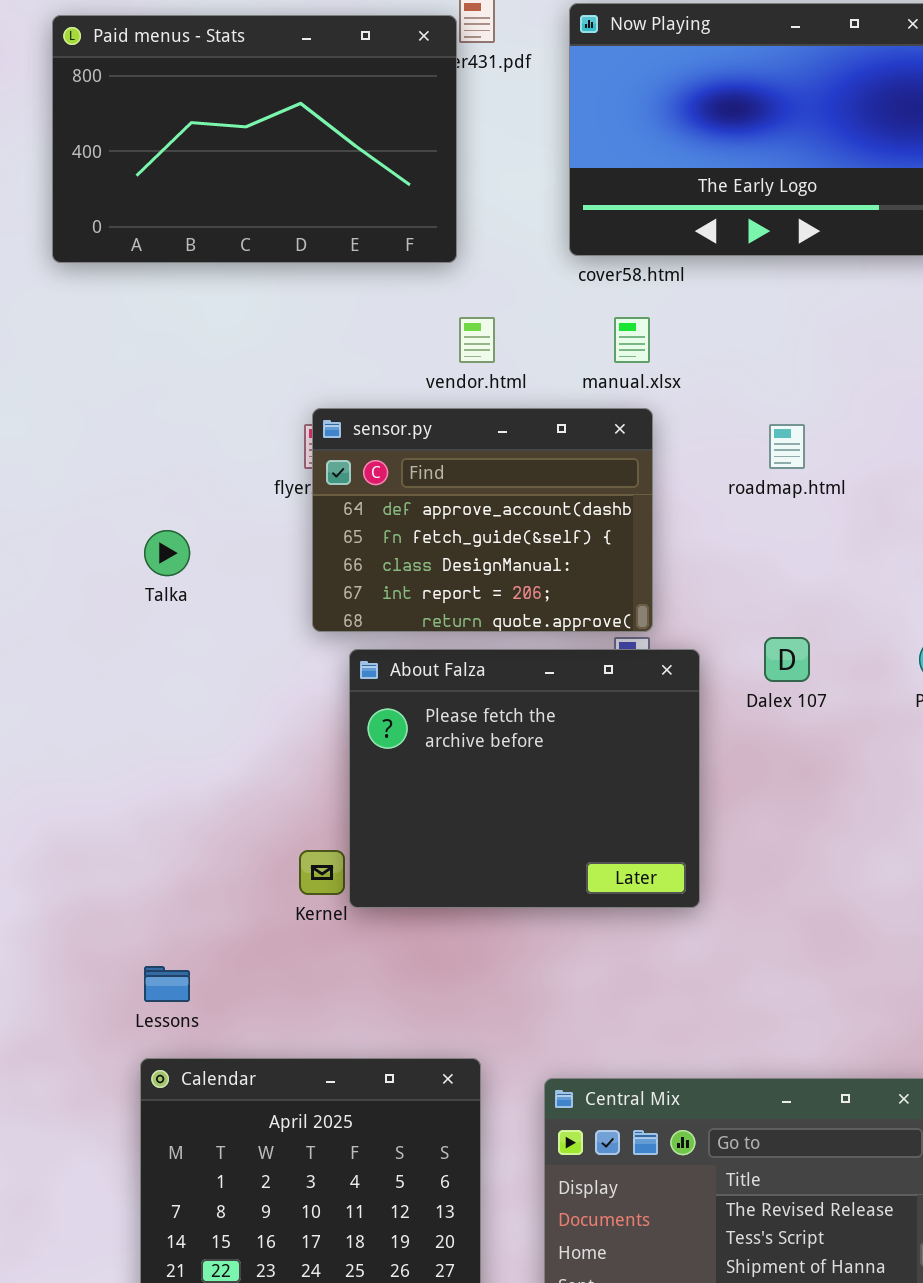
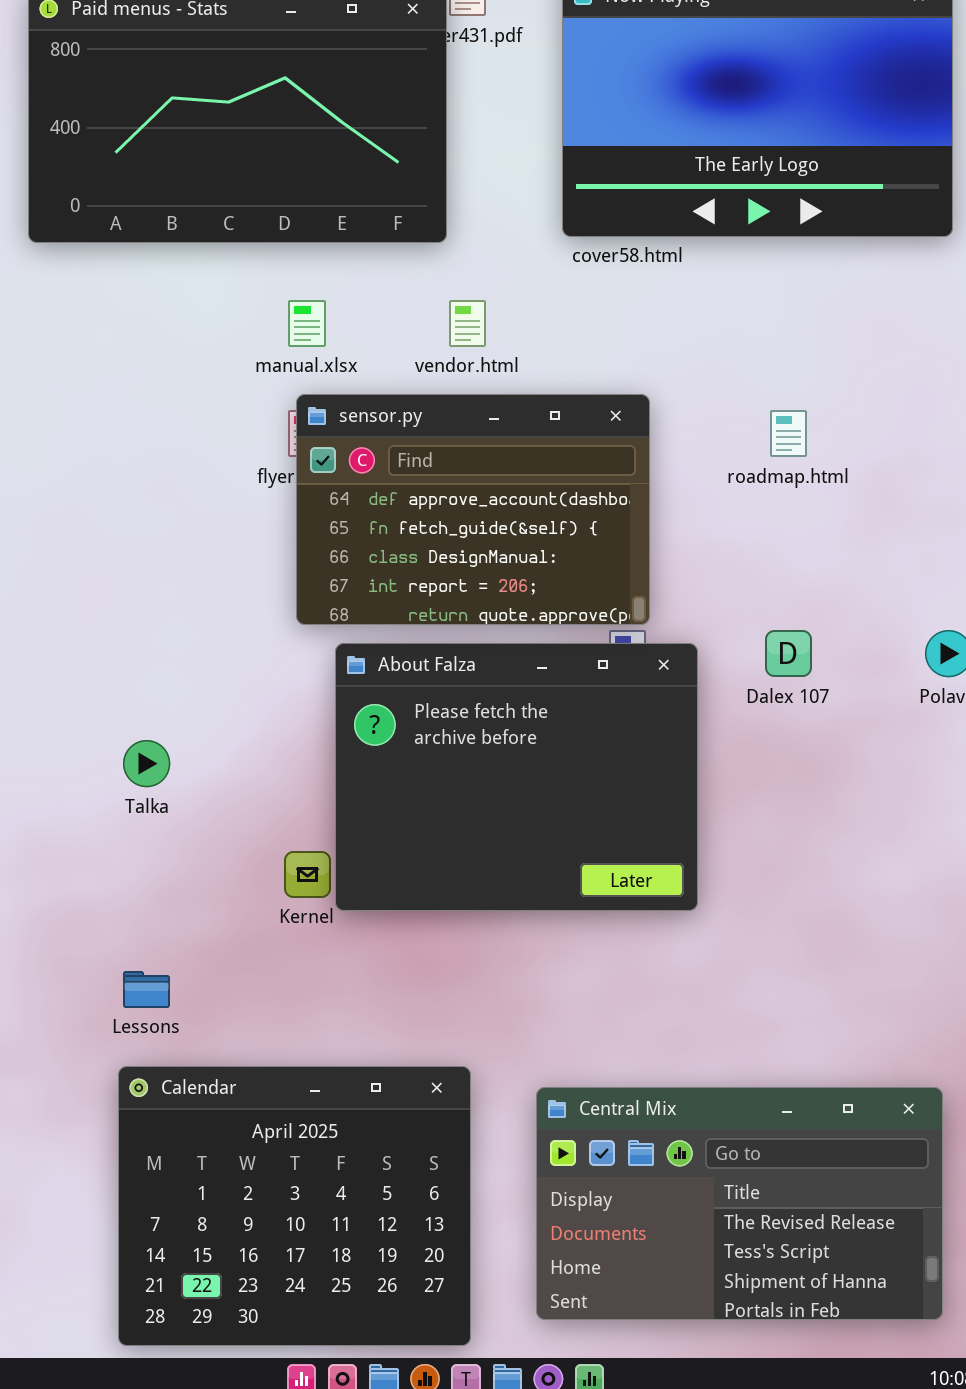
manual.xlsx: [614,317,650,363] -> [288,300,326,347], moved
Talka: [144,530,190,576] -> [123,740,170,787], moved

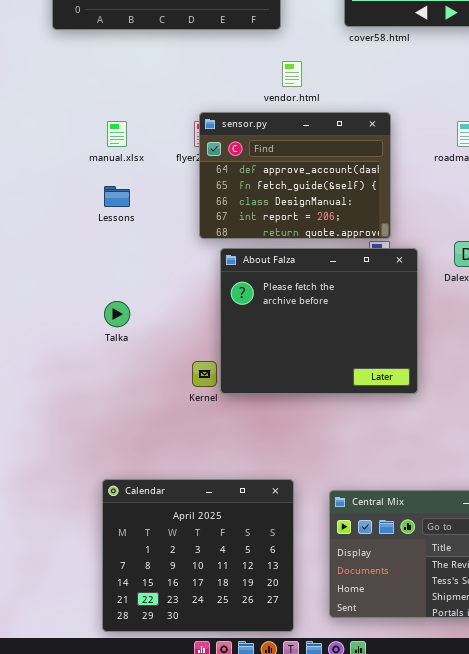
manual.xlsx: [288,300,326,347] -> [107,121,127,147], moved
Lessons: [123,971,170,1008] -> [104,186,130,207], moved

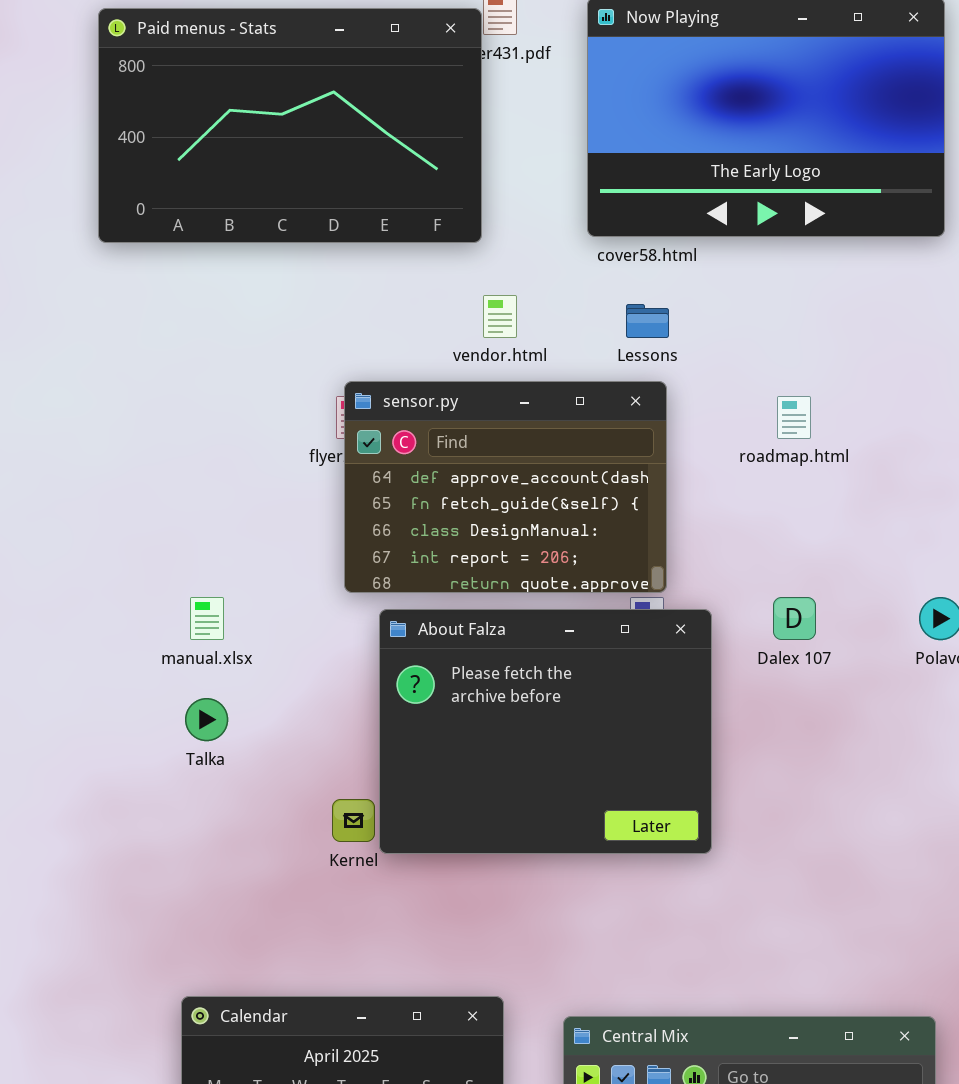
manual.xlsx: [107,121,127,147] -> [190,597,224,640], moved
Lessons: [104,186,130,207] -> [626,304,669,338], moved

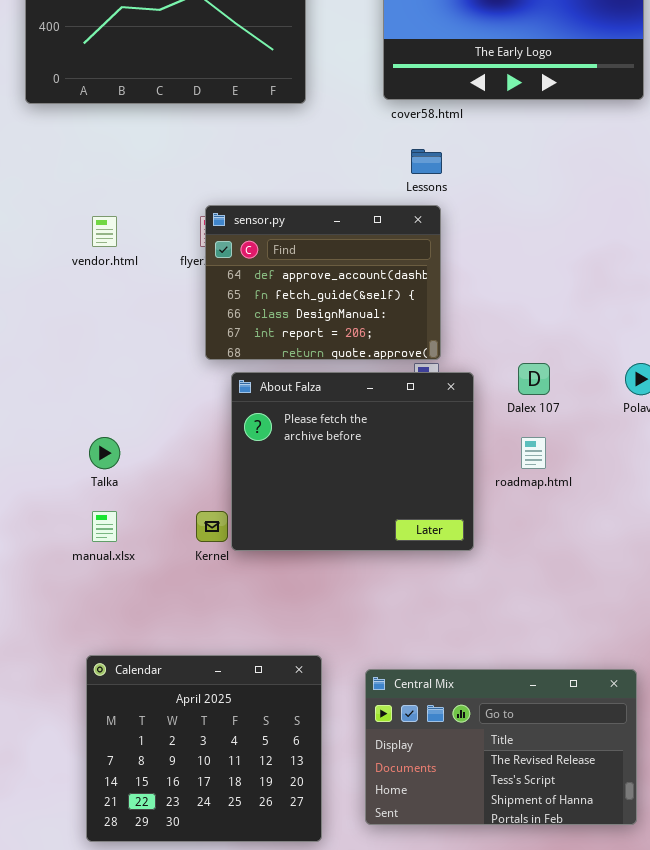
vendor.html: [483,295,517,338] -> [92,216,117,247], moved
roadmap.html: [777,396,811,439] -> [521,437,546,469], moved
manual.xlsx: [190,597,224,640] -> [92,511,117,542], moved

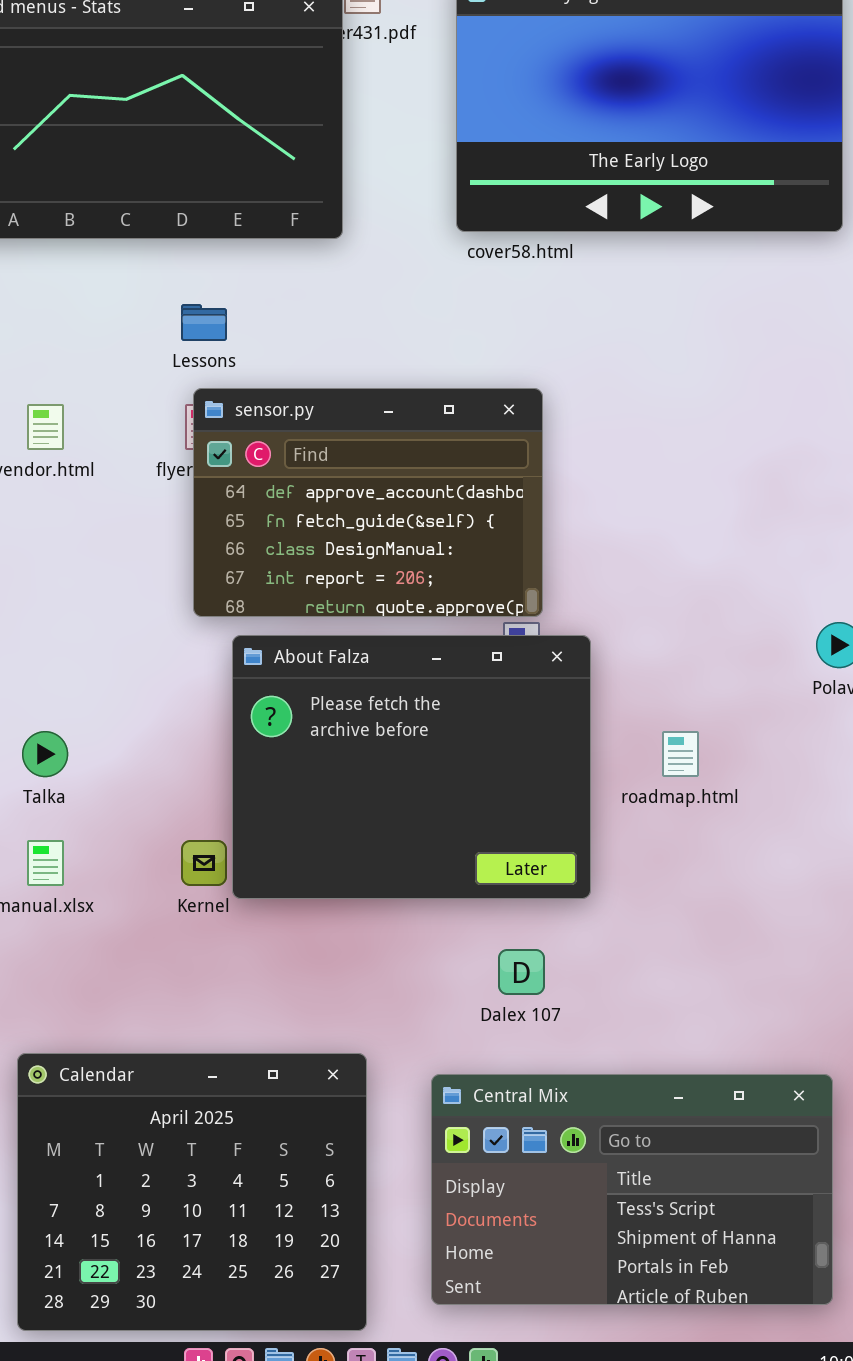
Lessons: [411,149,442,174] -> [181,304,227,341], moved
Dalex 107: [518,363,550,395] -> [498,949,545,995], moved
Central Mix: [365,669,637,825] -> [431,1074,833,1305], scrolled down 1 row

